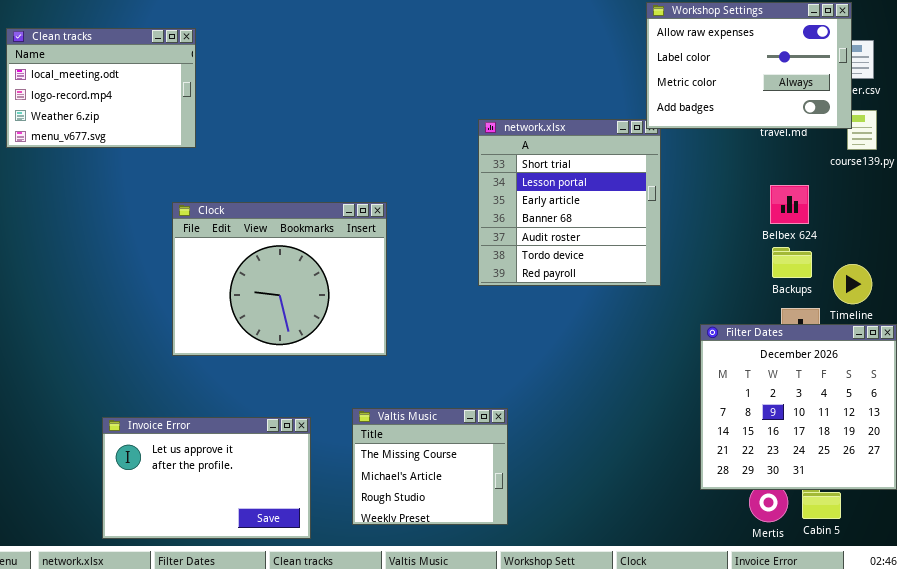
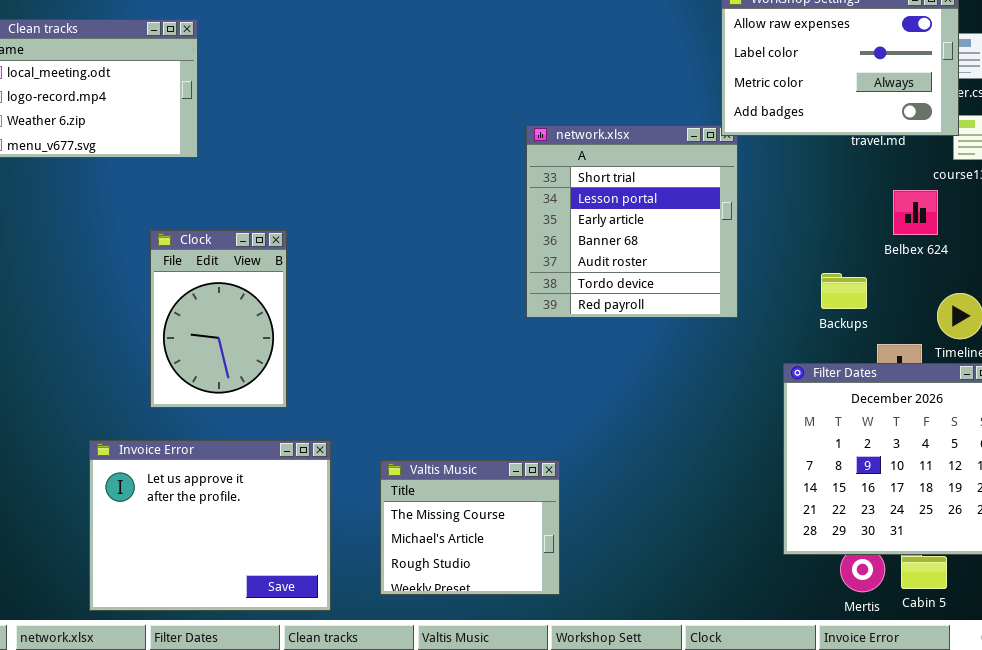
Belbex 624: [770,185,809,224] -> [893,190,938,235], moved
Clock: [172,202,387,356] -> [150,230,287,408], moved, resized
Backups: [772,247,812,278] -> [821,273,867,309], moved
Invoice Error: [102,417,311,539] -> [89,440,331,611], resized

